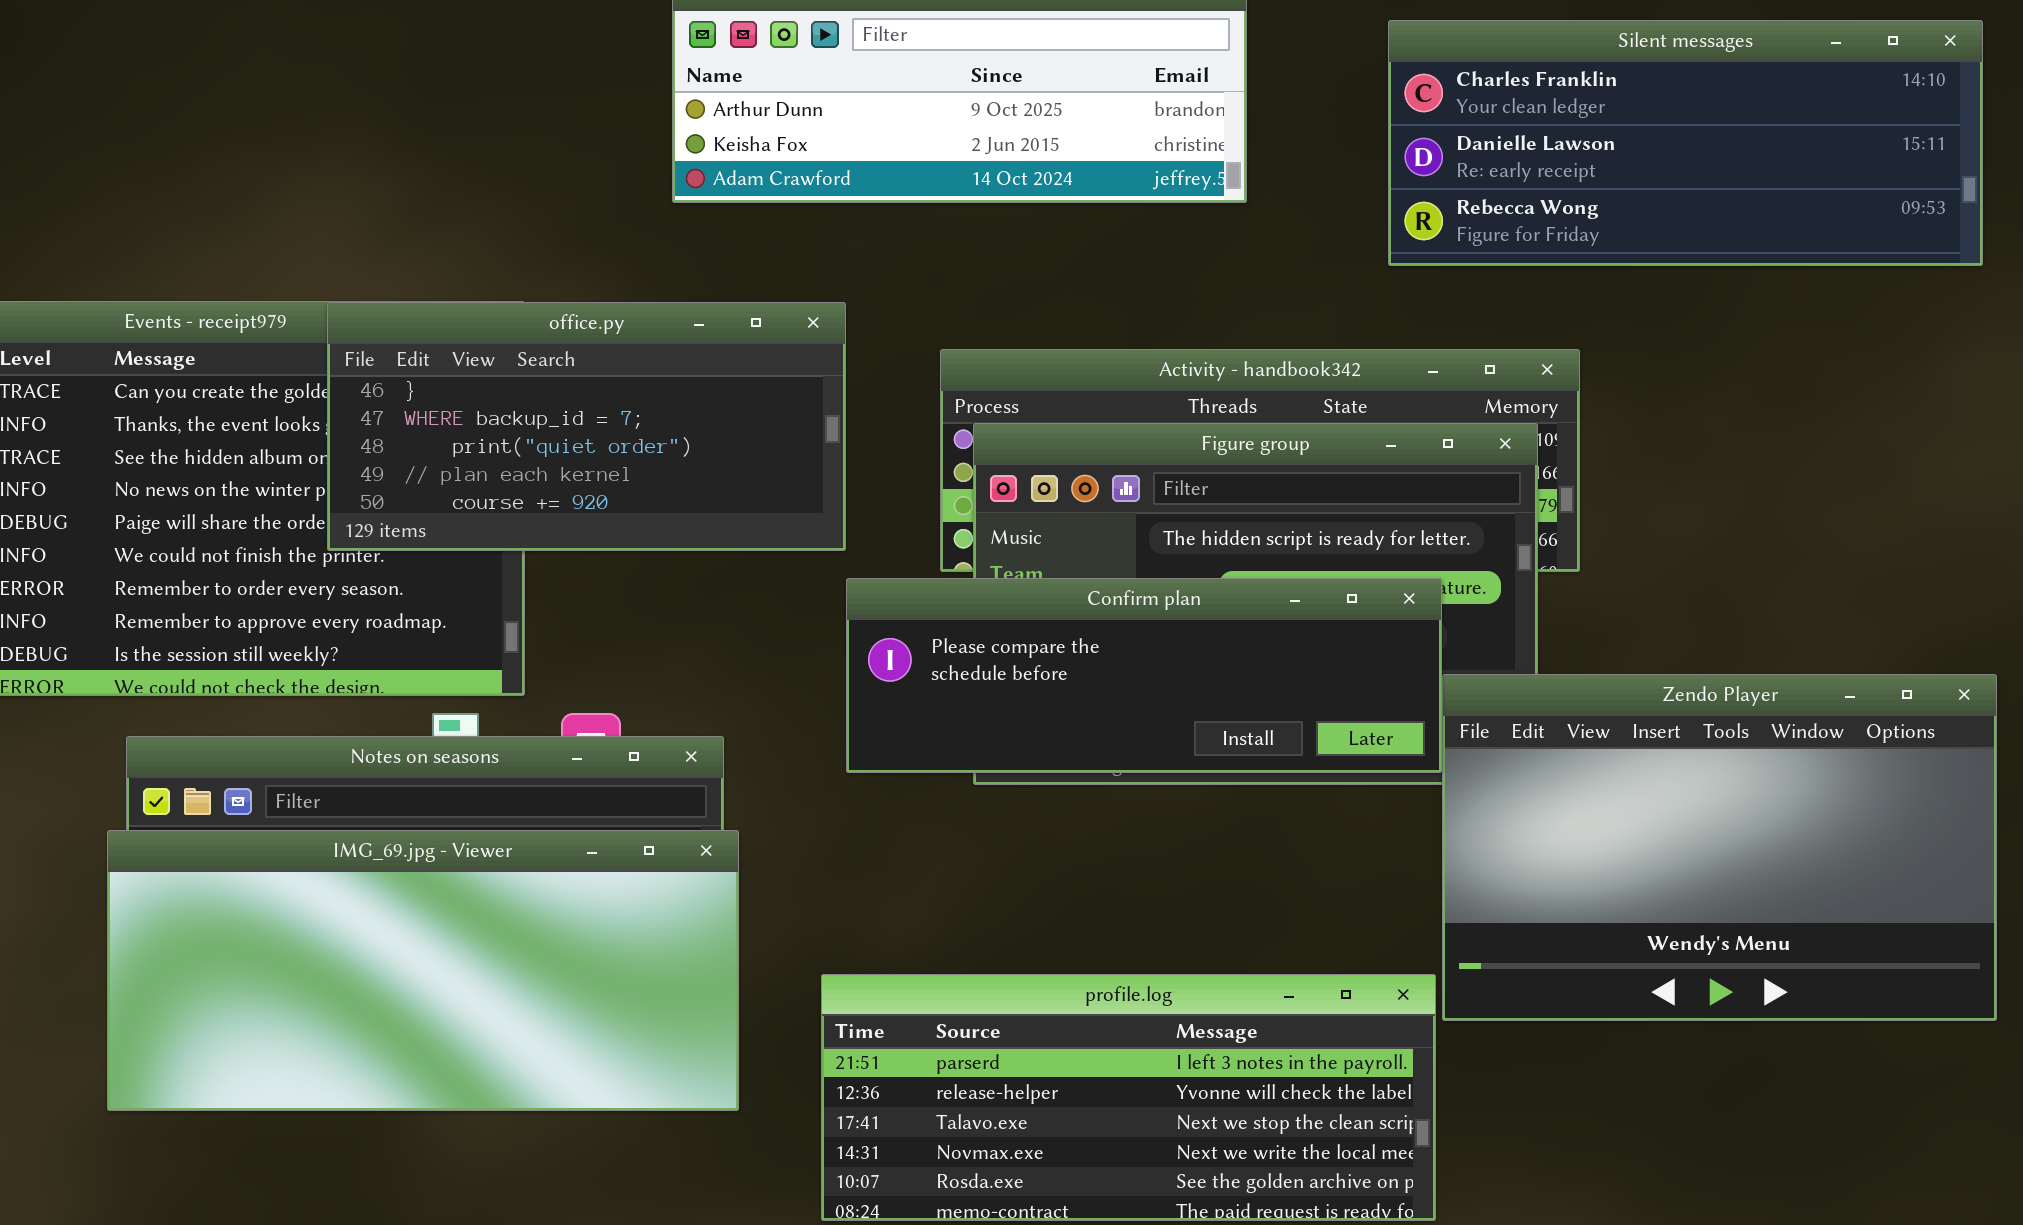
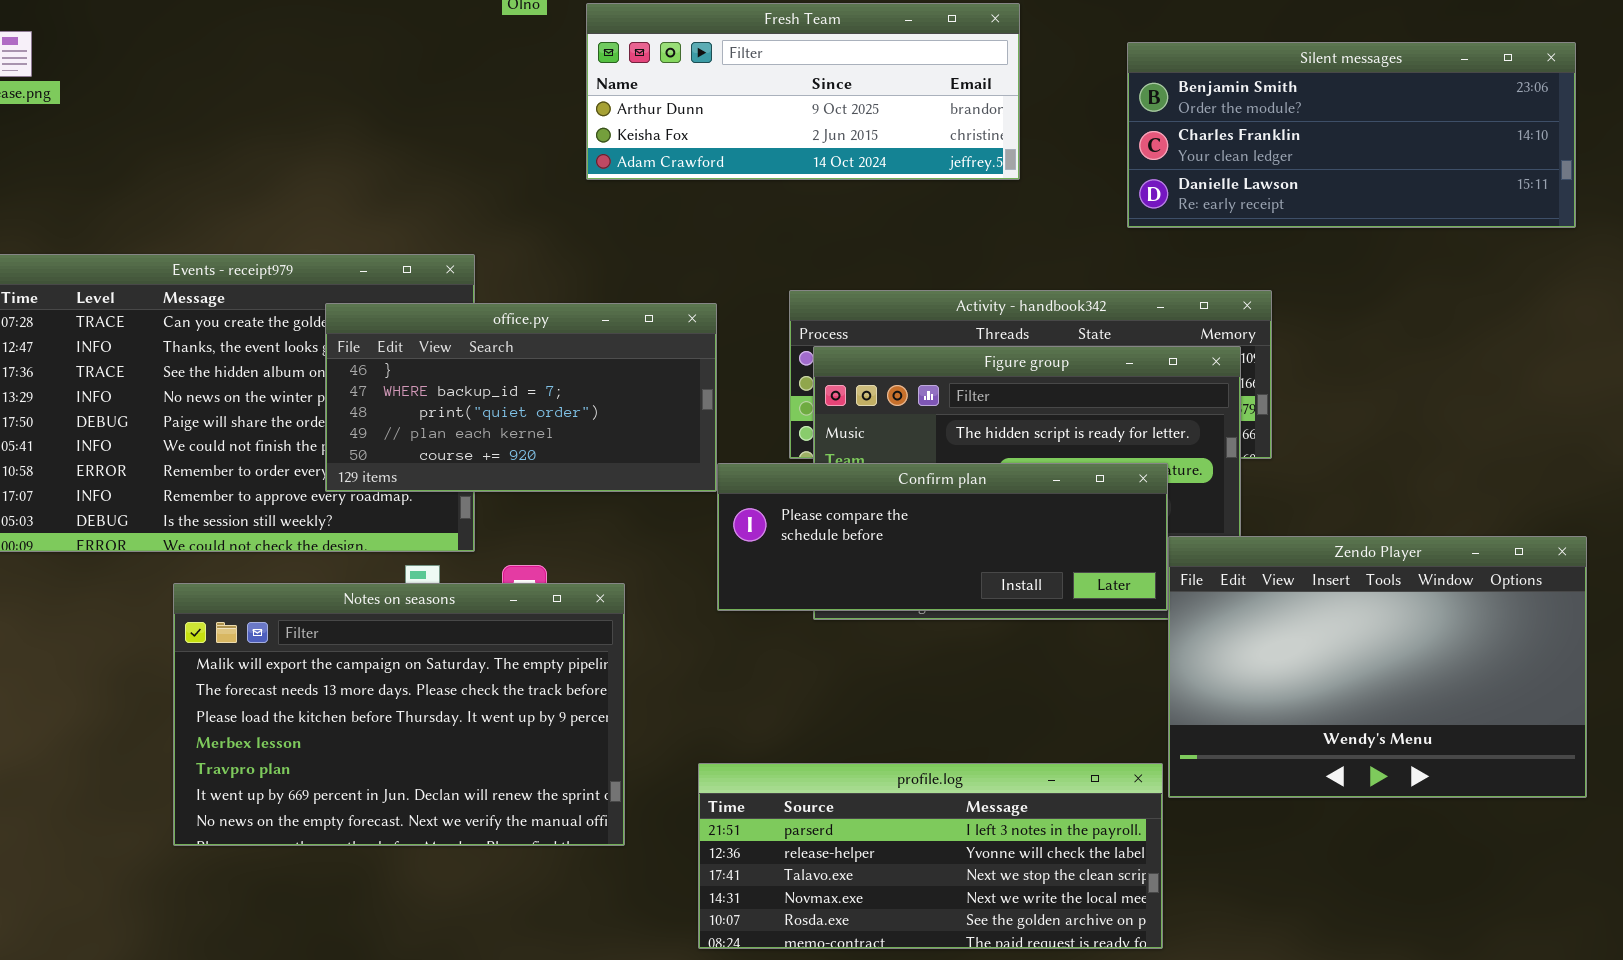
Silent messages: [1388,20,1983,266] -> [1127,42,1576,228], scrolled up 1 row
office.py: [327,302,846,551] -> [325,303,717,492], moved
IMG_69.jpg - Viewer: [107,830,739,1111] -> none, closed

